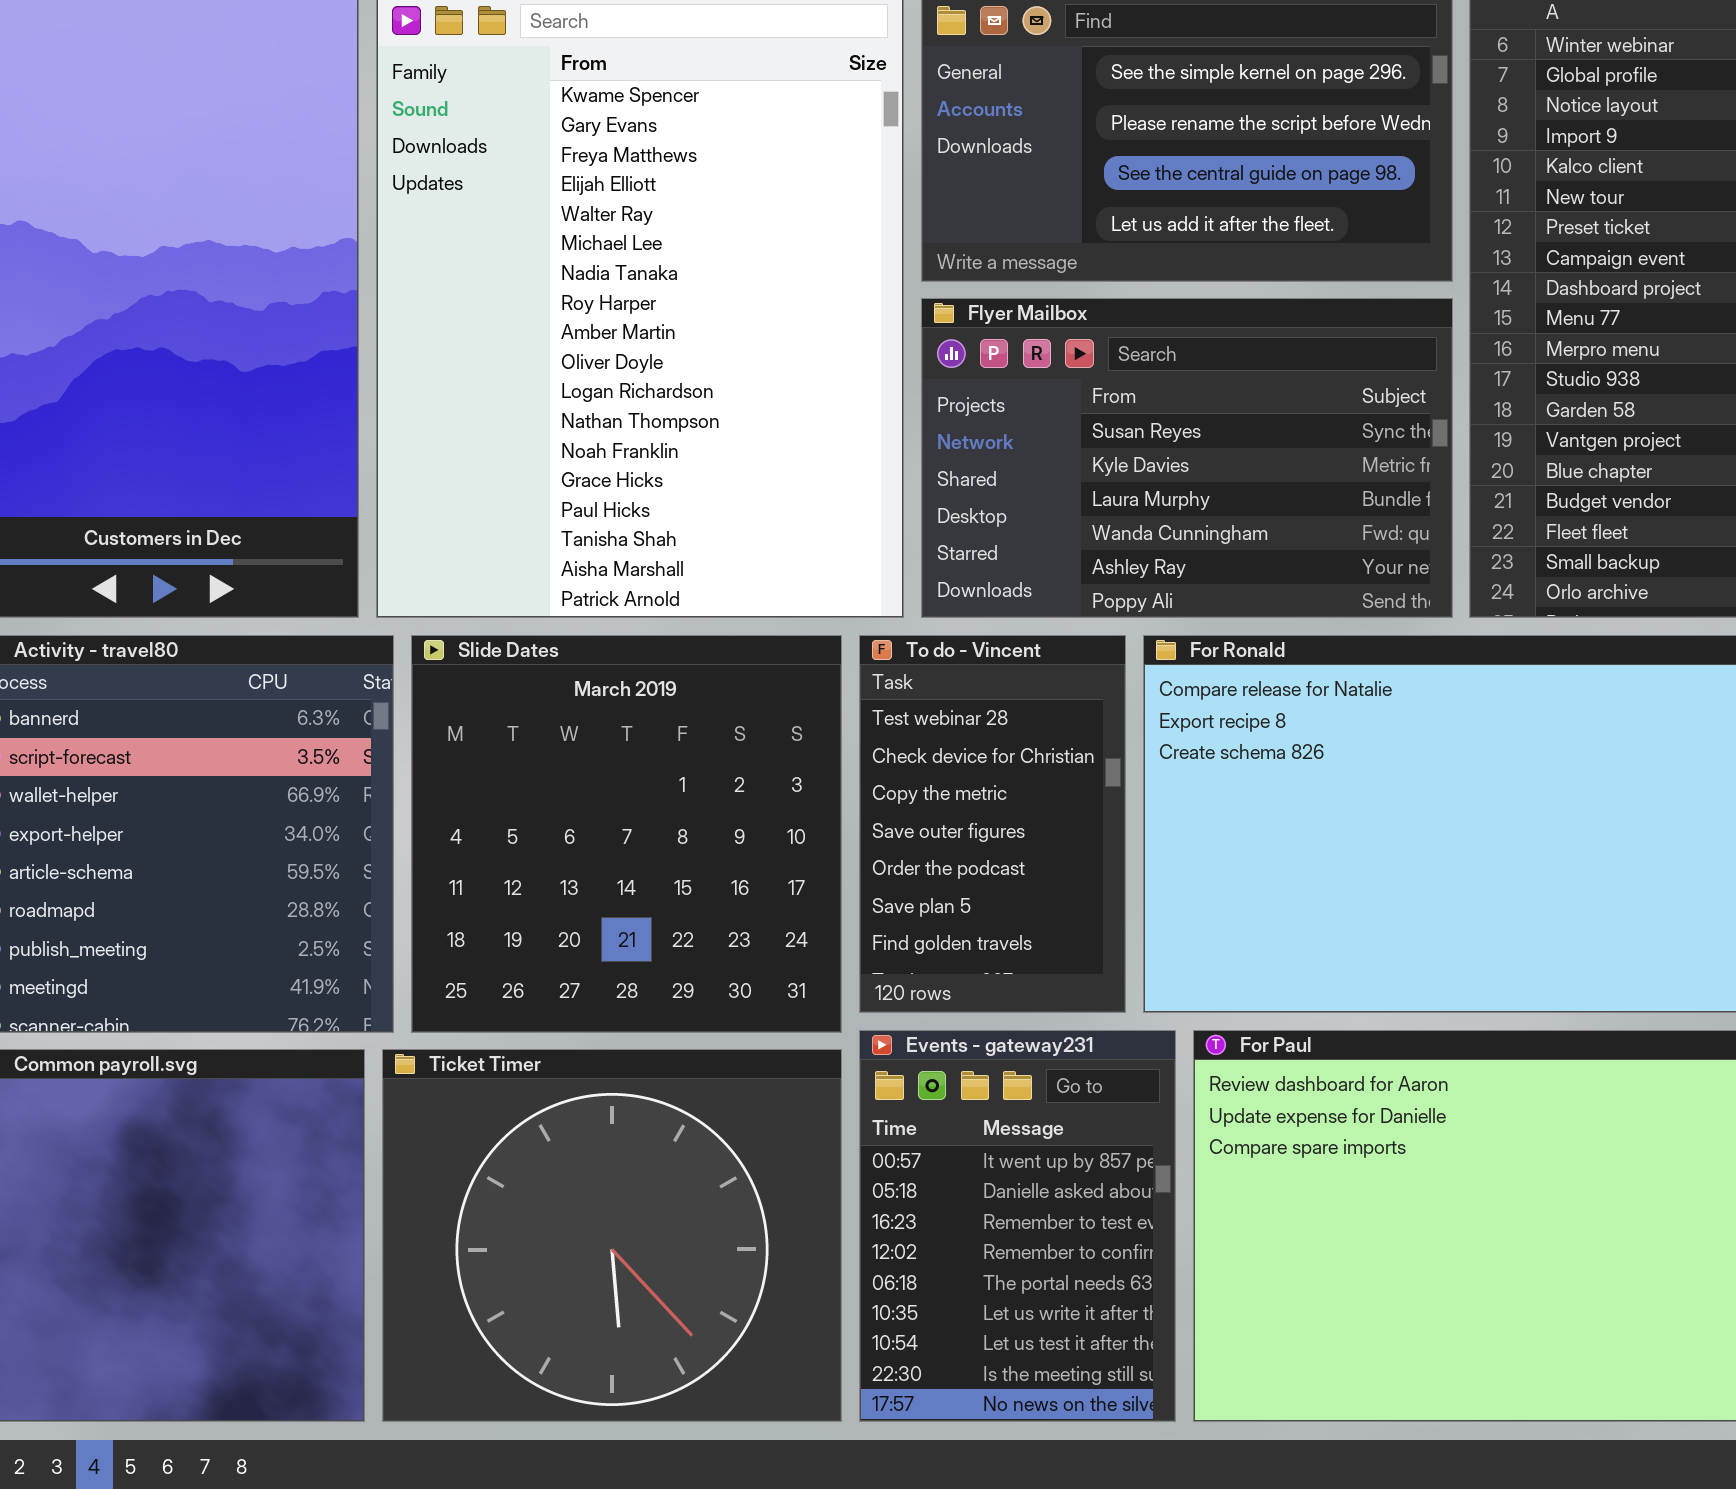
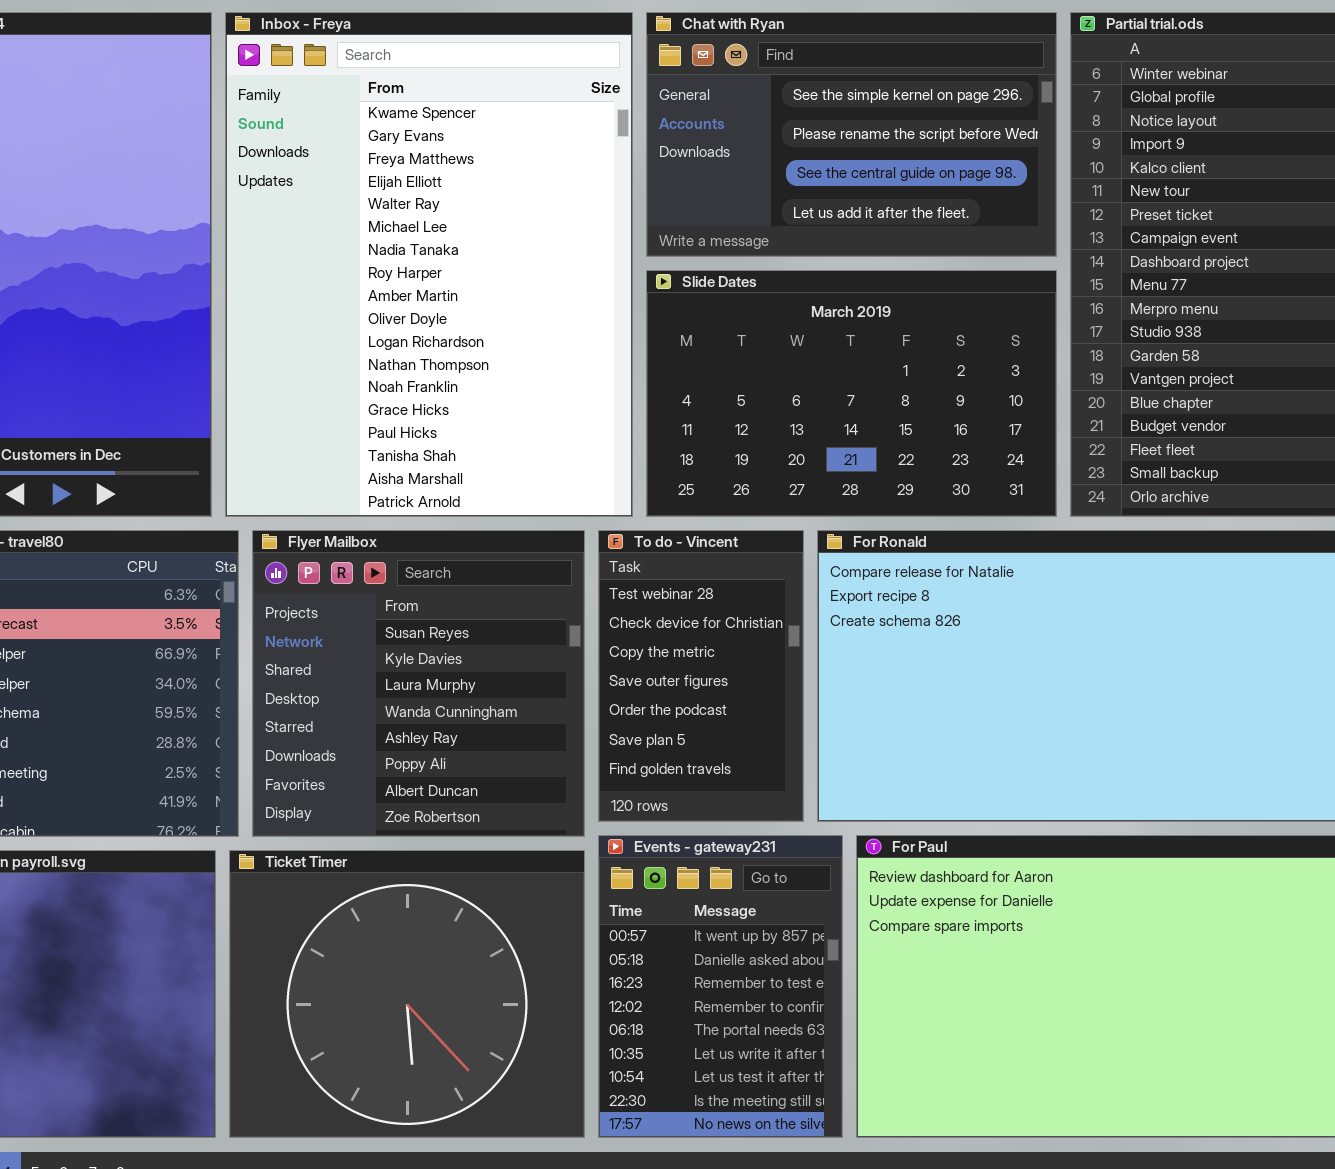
Flyer Mailbox: [921,298,1453,618] -> [252,530,585,837], moved, resized
Slide Dates: [411,635,842,1033] -> [646,270,1057,517], moved, resized

